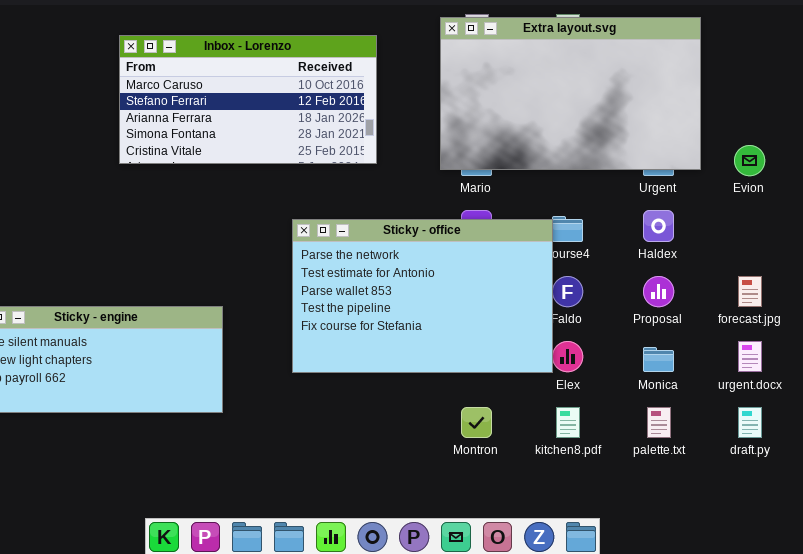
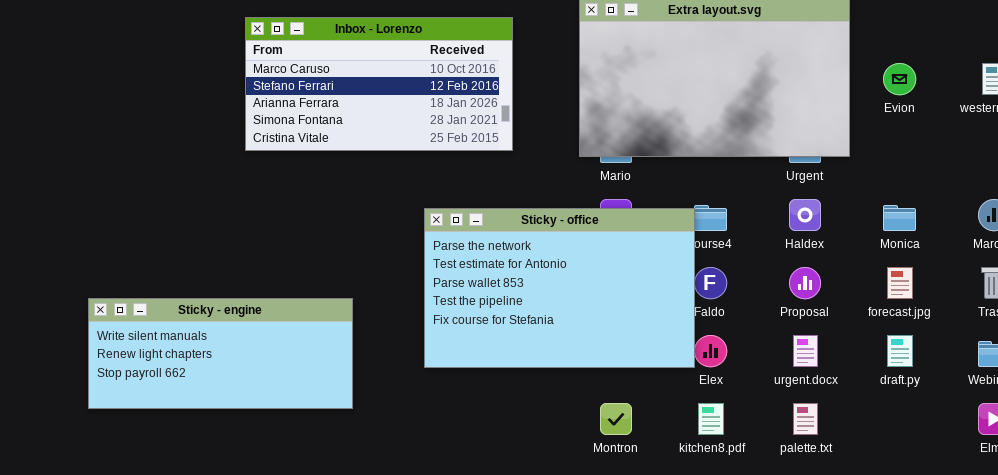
Evion: [734,145,765,176] -> [883,63,916,95], moved
urgent.docx: [738,341,762,372] -> [793,335,818,367], moved
Monica: [643,347,674,372] -> [883,205,916,231], moved
draft.py: [738,407,762,438] -> [887,335,913,367], moved

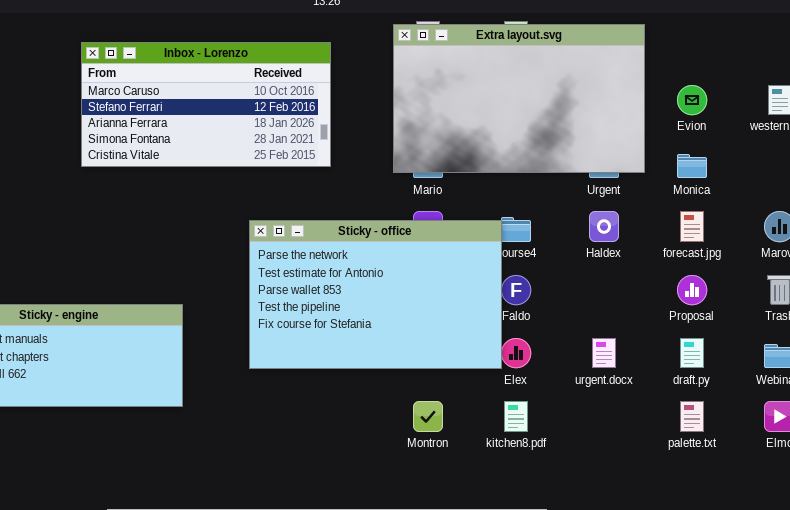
Monica: [883,205,916,231] -> [677,154,707,178], moved
Proposal: [789,267,821,299] -> [677,275,707,305], moved
forecast.jpg: [887,267,913,299] -> [680,211,704,242], moved
palette.txt: [793,403,818,435] -> [680,401,704,432], moved

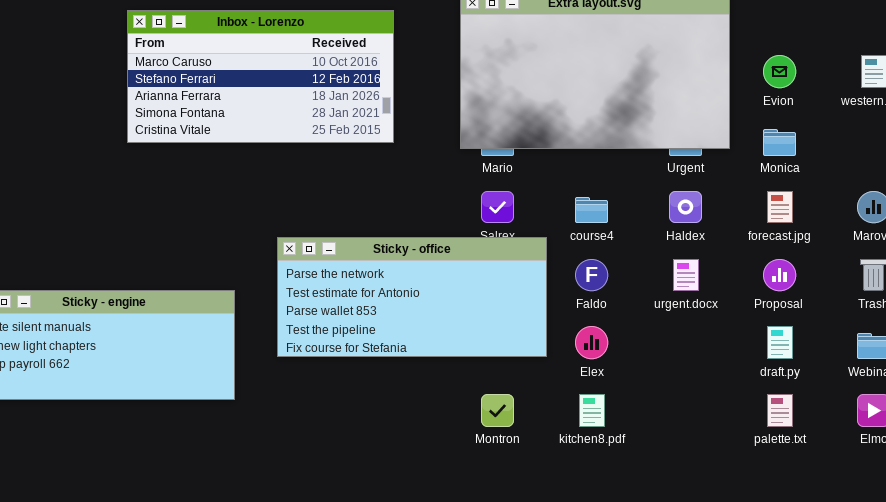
Sticky - office: [249,220,502,369] -> [277,237,547,357], moved, resized
urgent.docx: [592,338,616,368] -> [673,259,699,291], moved

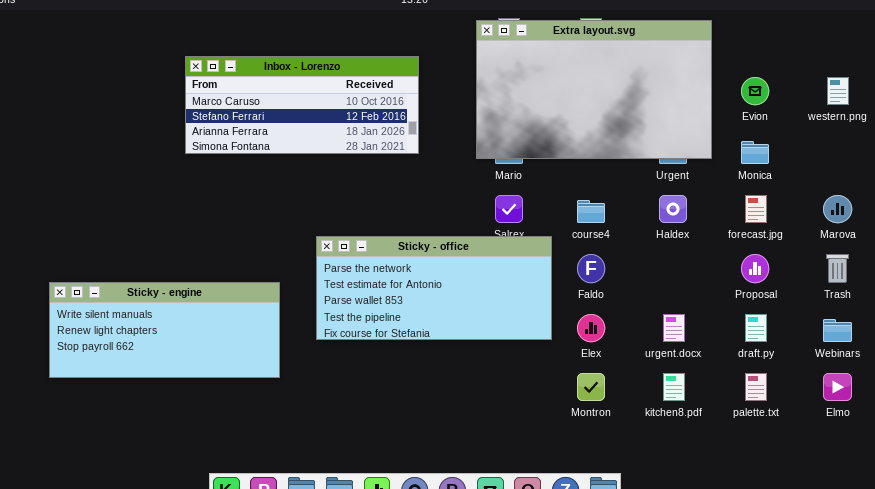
Inbox - Lorenzo: [127,10,394,143] -> [185,56,419,154], resized
urgent.docx: [673,259,699,291] -> [663,314,685,342], moved
Montron: [481,394,514,427] -> [577,373,605,401], moved
kitchen8.pdf: [579,394,605,427] -> [663,373,685,401], moved

